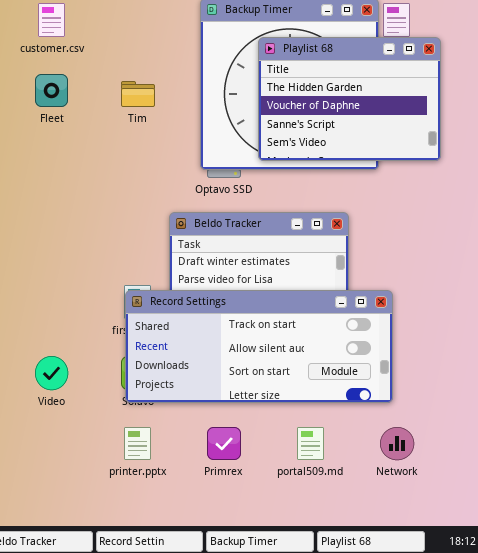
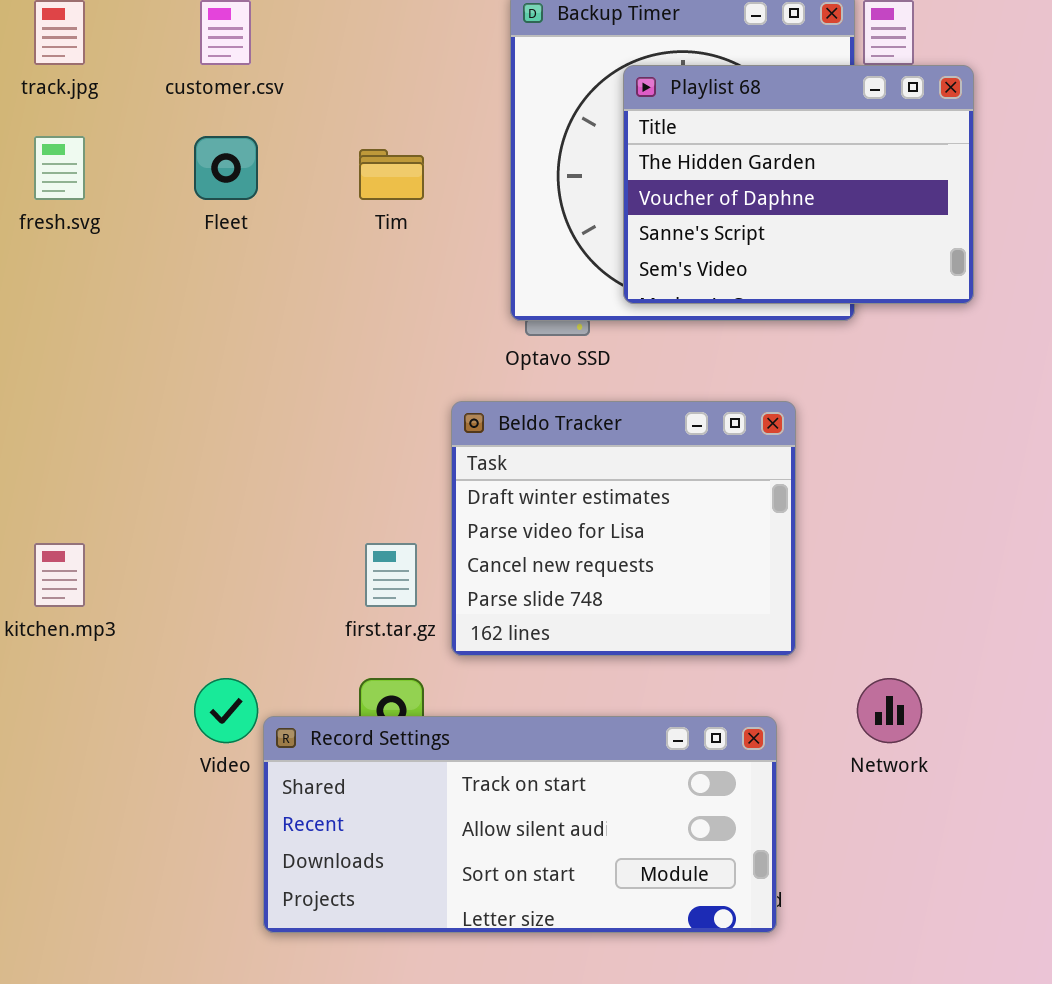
Record Settings: [125,290,393,403] -> [263,716,777,933], moved
Network: [380,427,414,460] -> [857,678,922,743], moved

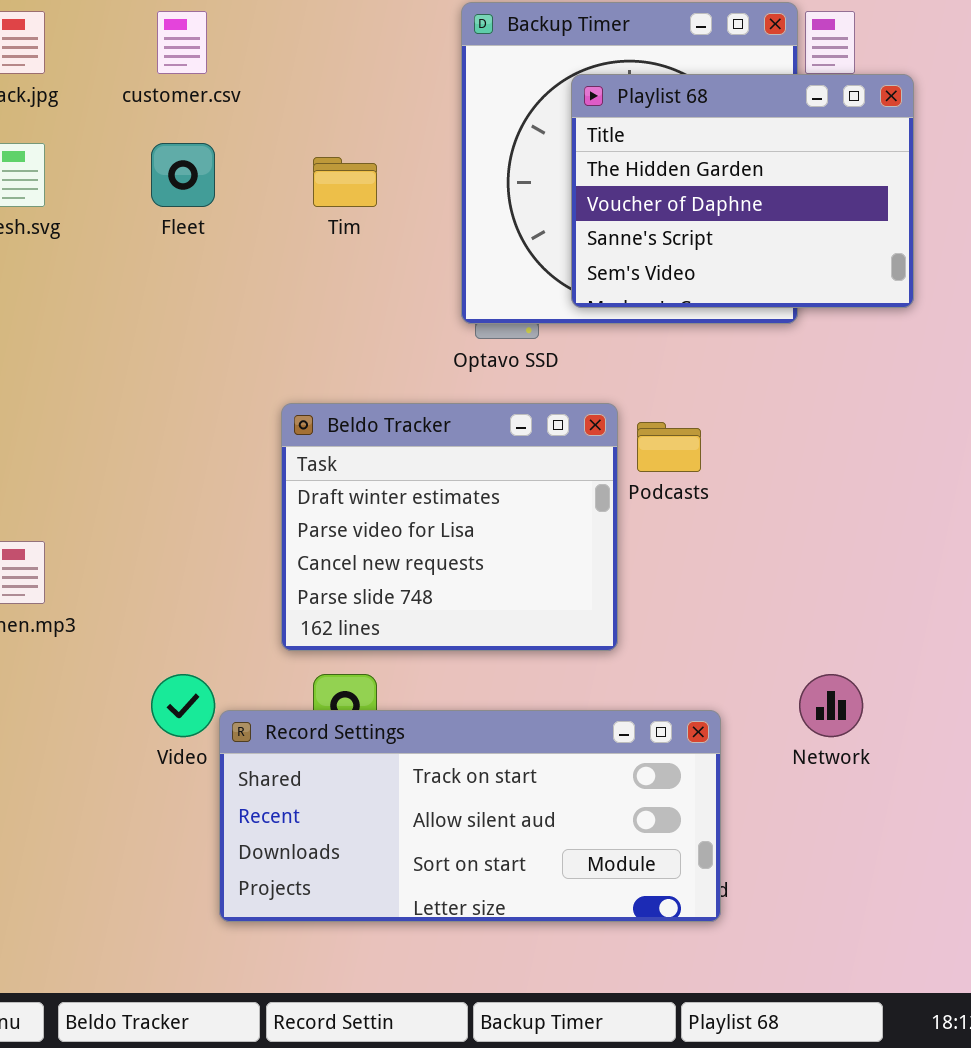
Beldo Tracker: [451,401,796,656] -> [281,403,618,651], moved

